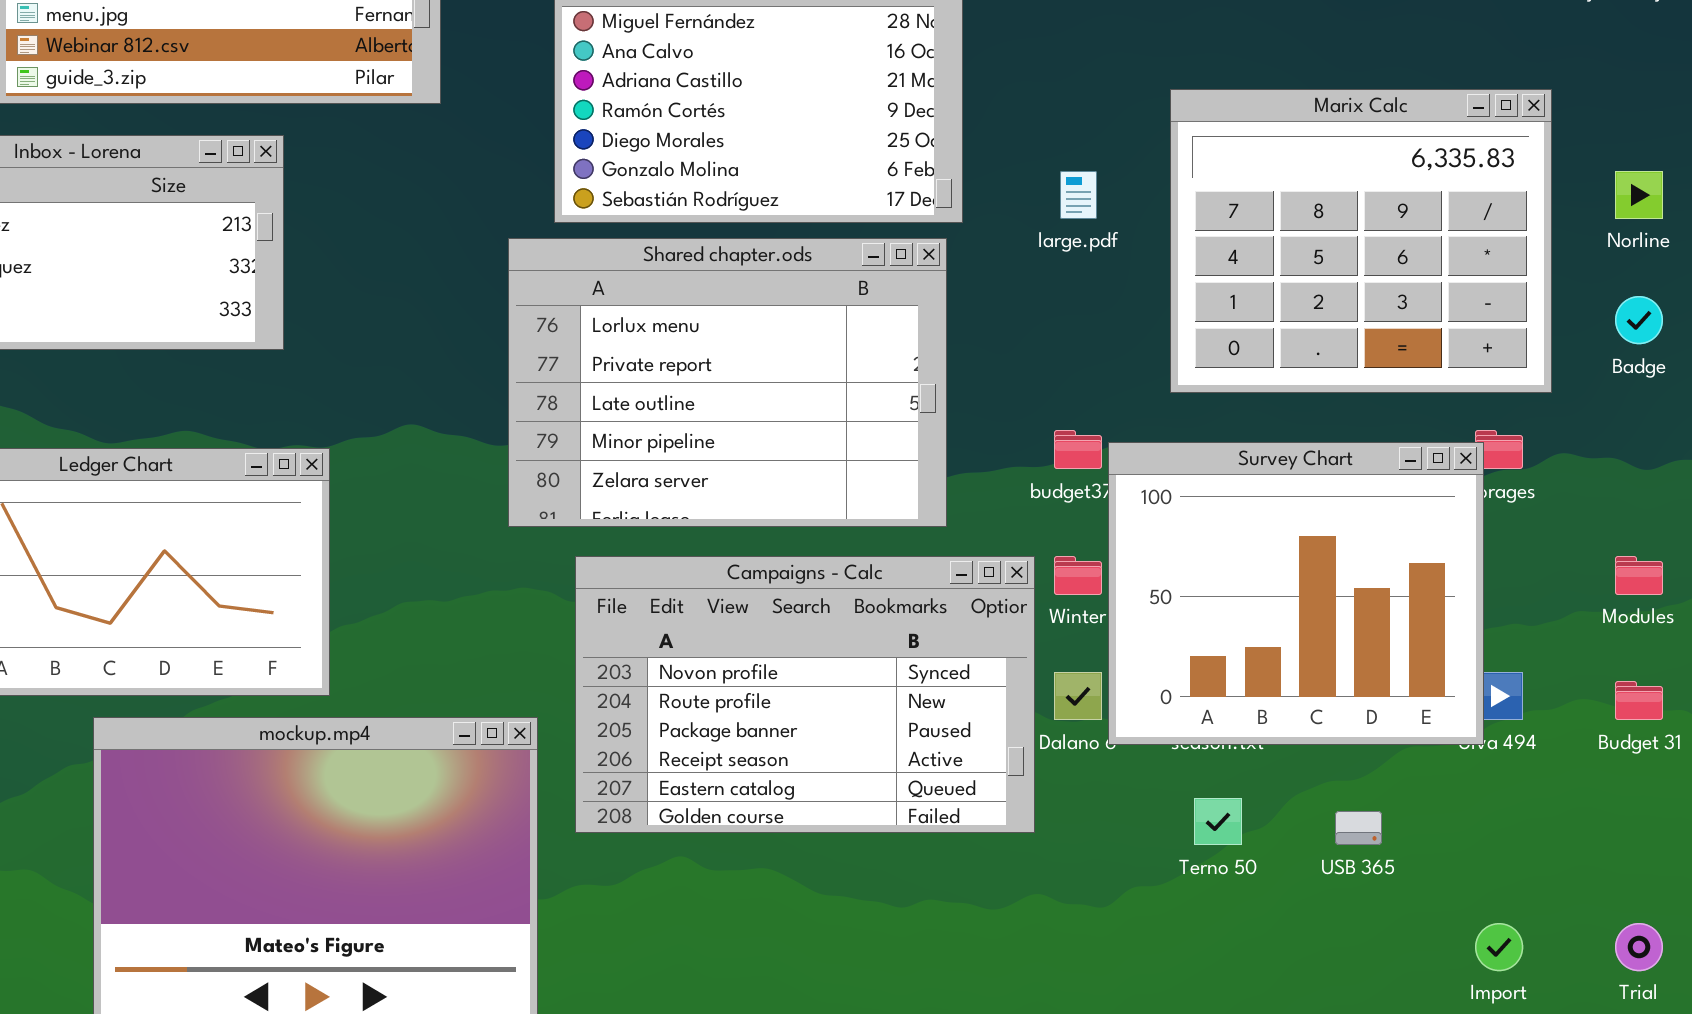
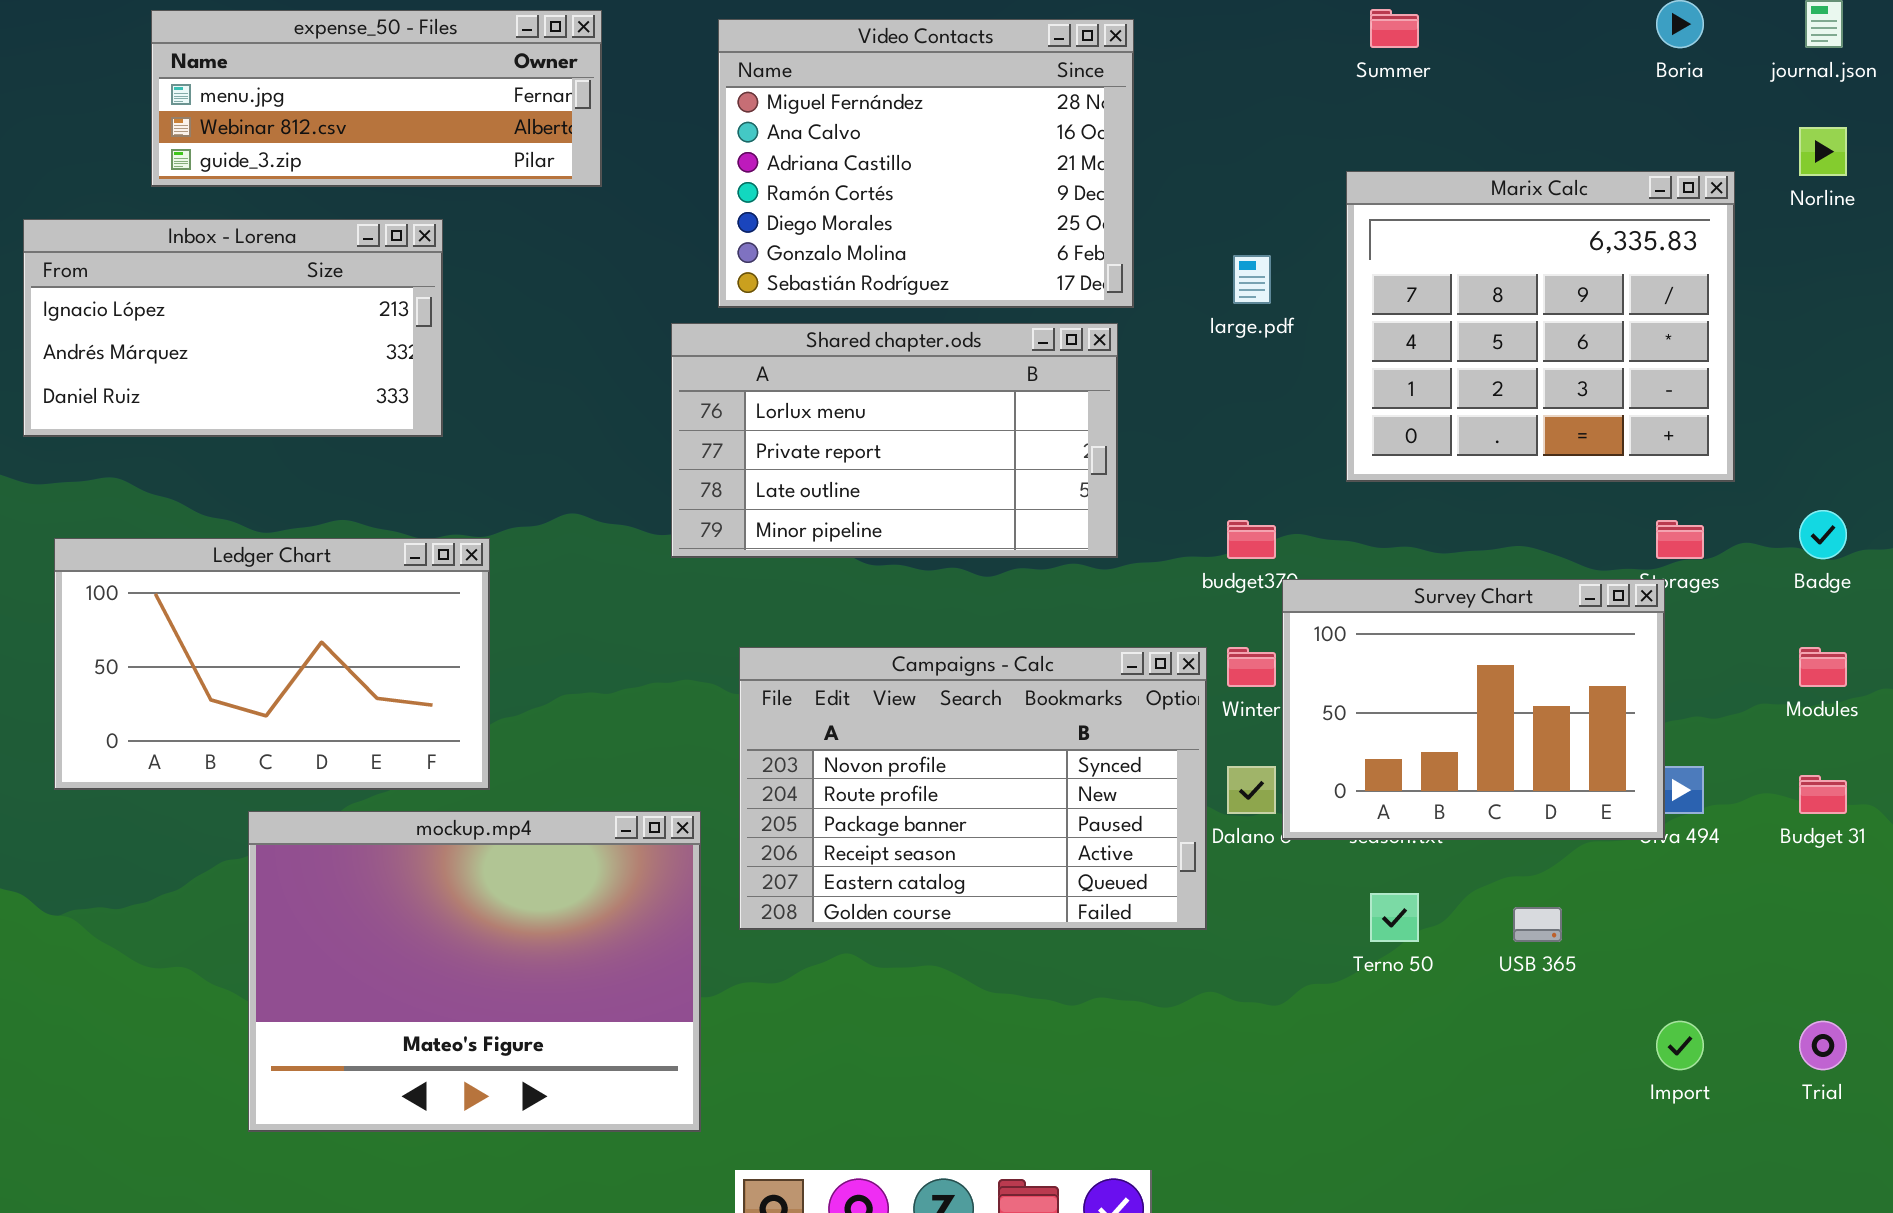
Norline: [1615,171,1663,219] -> [1799,127,1847,176], moved
Shared chapter.ods: [508,238,947,527] -> [671,323,1118,558], resized
Badge: [1615,296,1663,344] -> [1799,510,1847,559], moved
Survey Chart: [1108,442,1484,745] -> [1282,579,1665,840], resized

